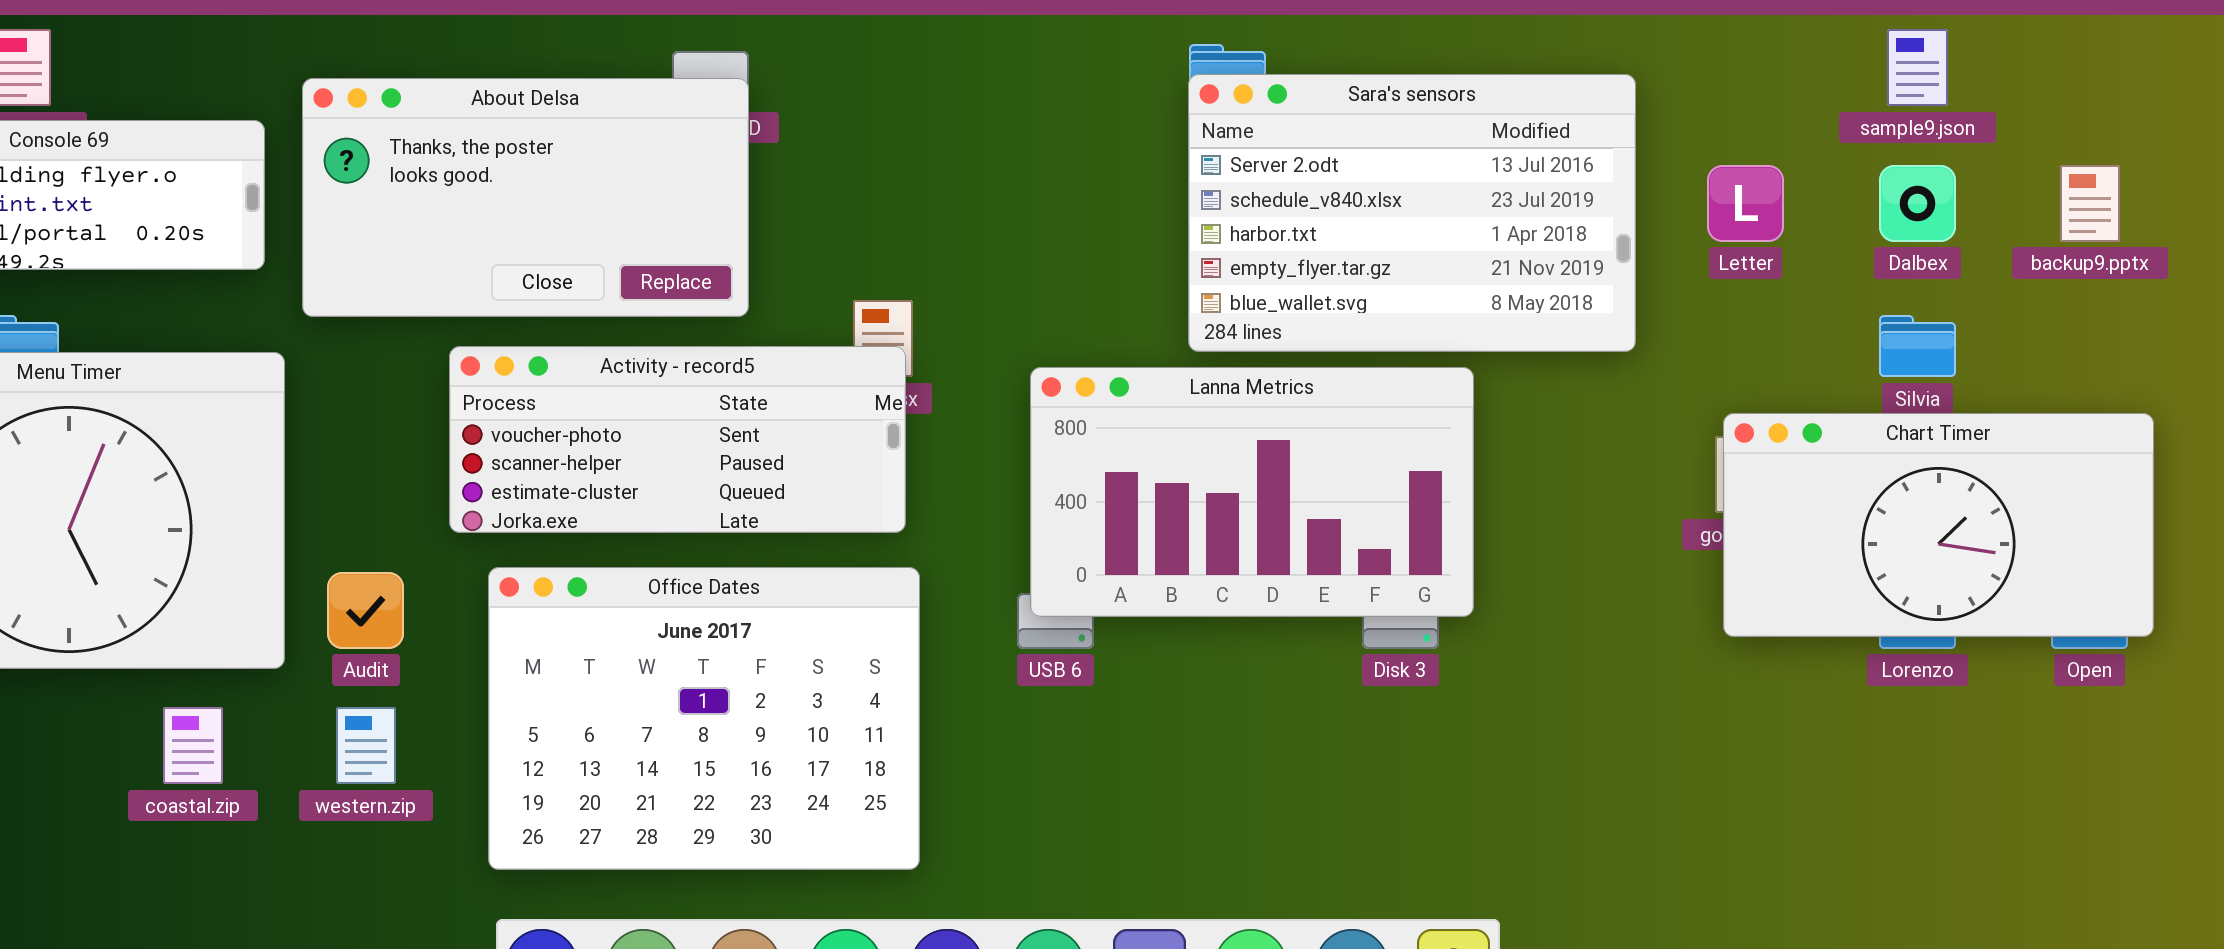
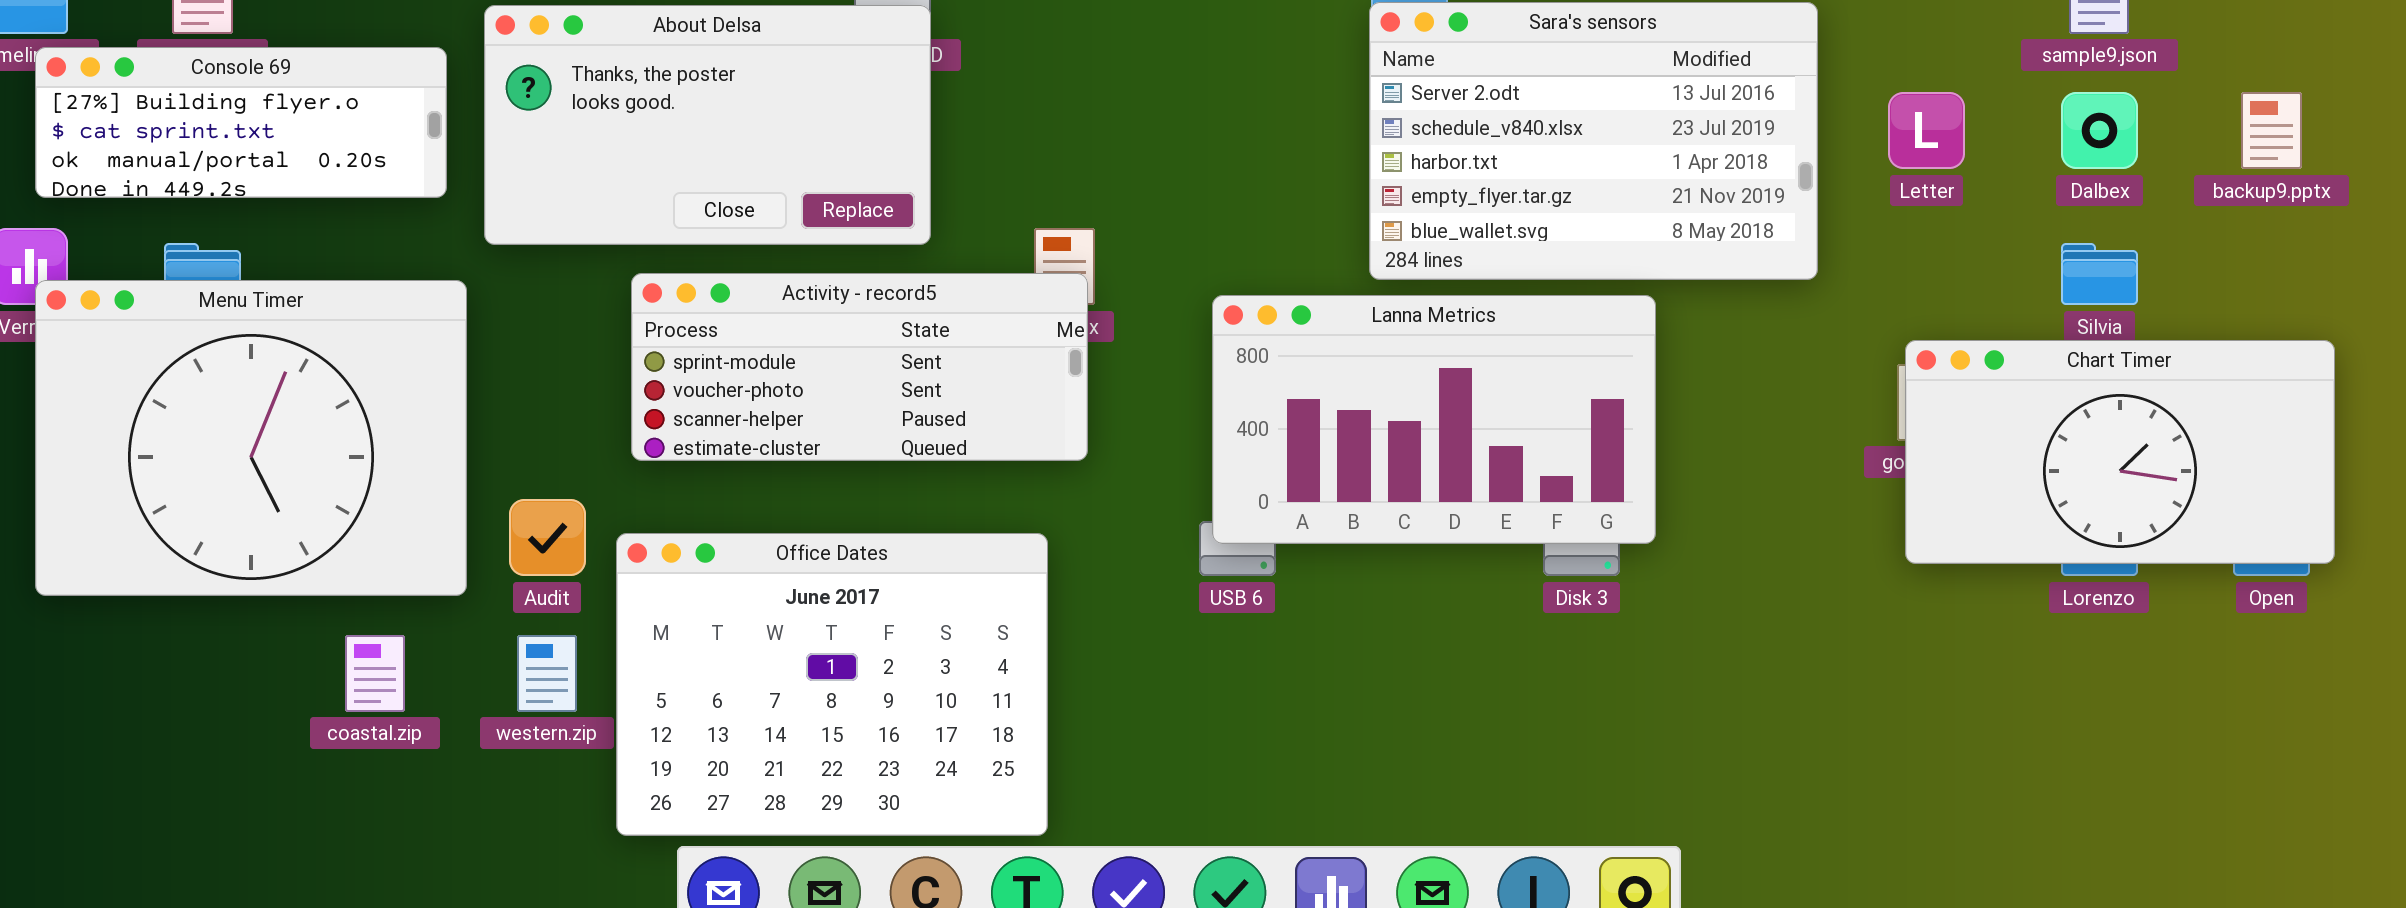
Activity - record5: [449,346,906,533] -> [631,273,1088,461], scrolled up 1 row
Office Dates: [488,567,920,870] -> [616,533,1048,836], moved

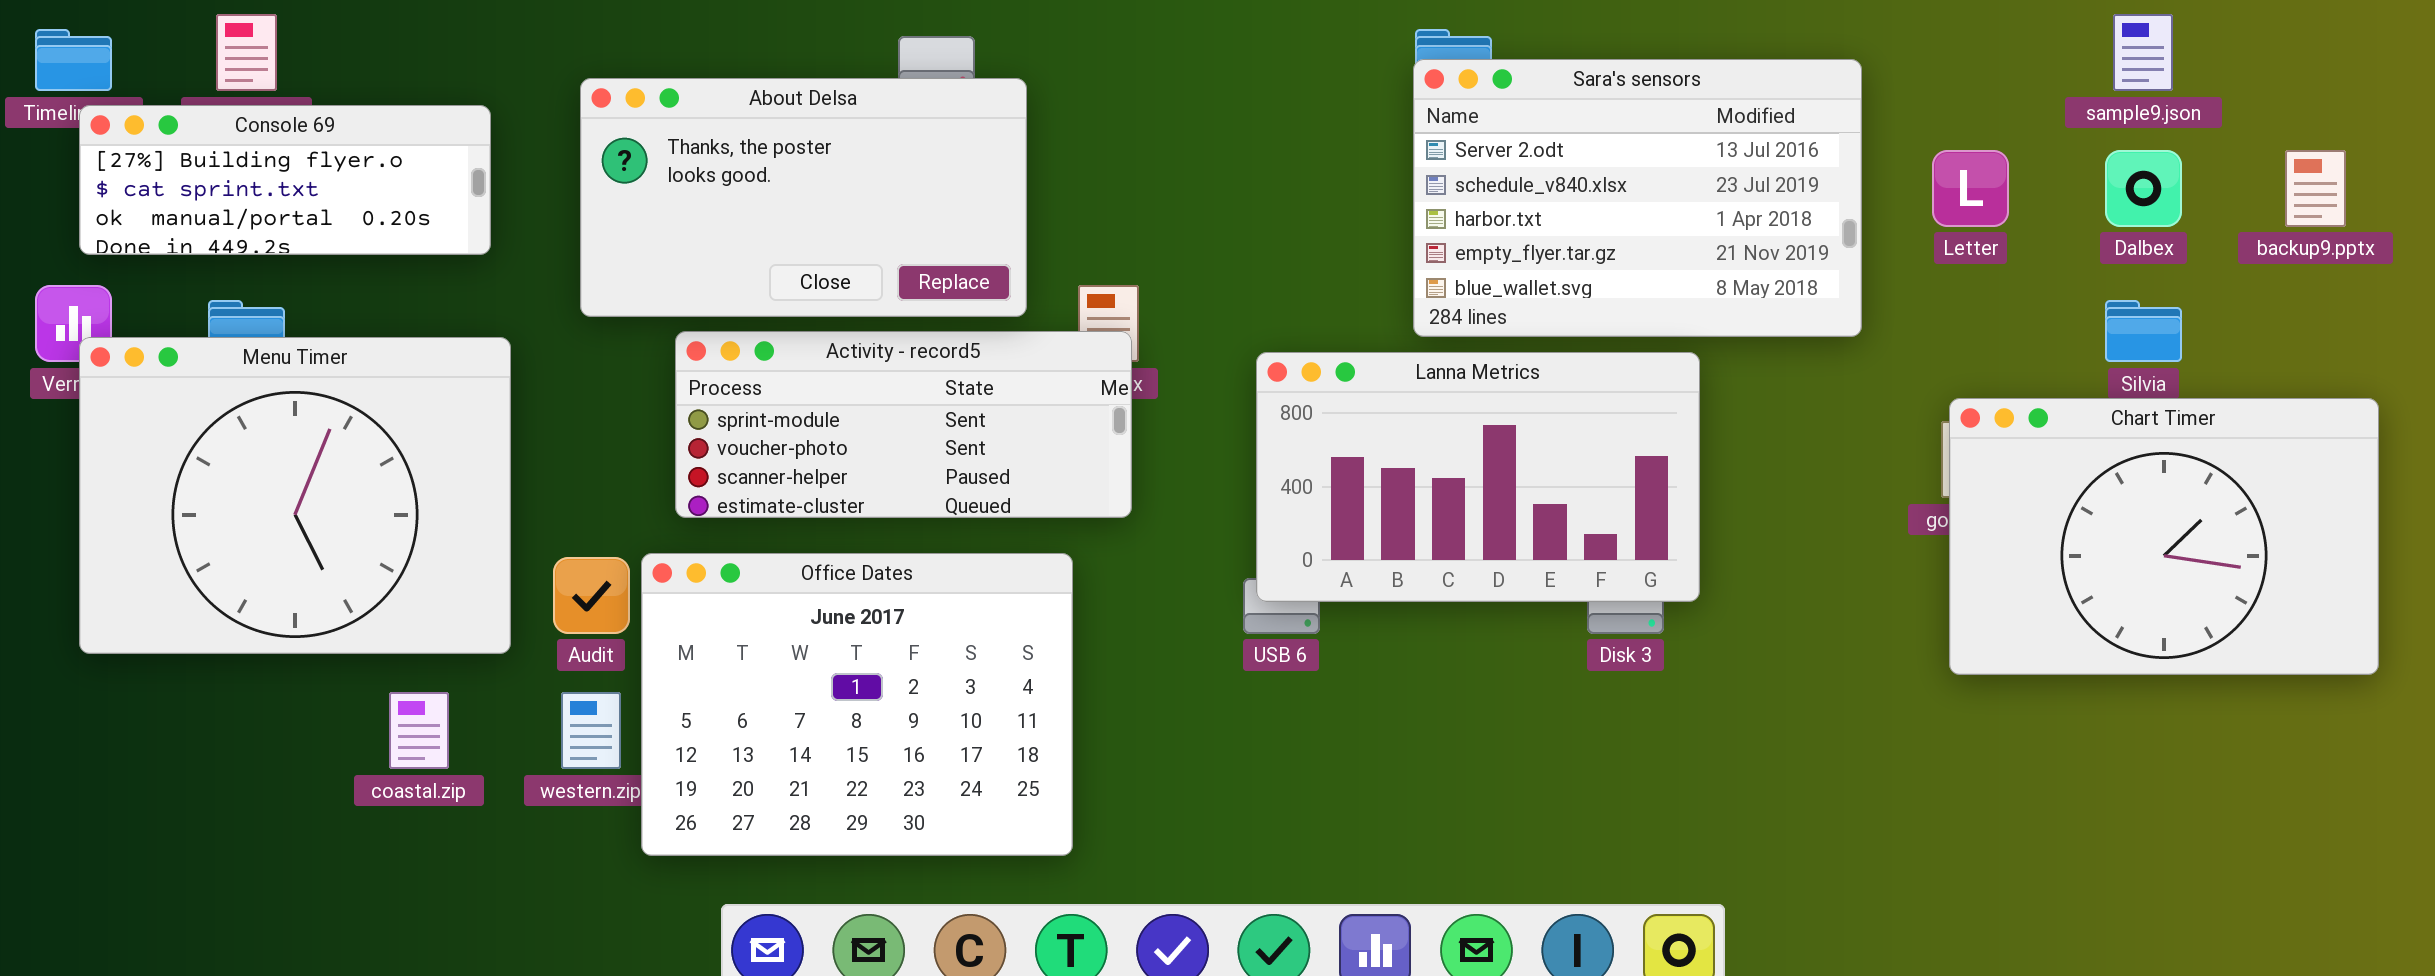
About Delsa: [484,5,931,245] -> [580,78,1027,317], moved
Chart Timer: [1905,340,2335,564] -> [1949,398,2379,675], resized
Office Dates: [616,533,1048,836] -> [641,553,1073,856], moved

